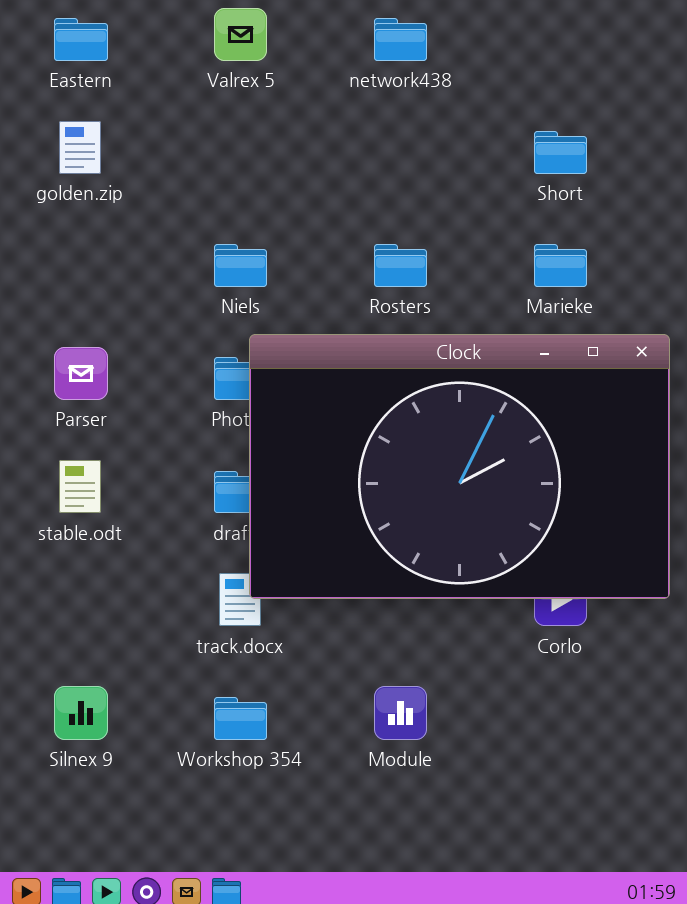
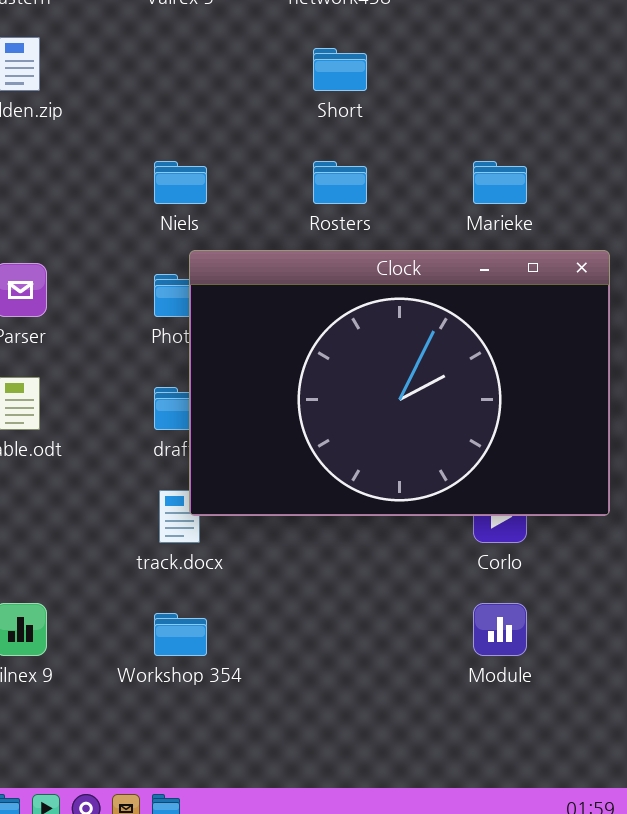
Short: [534,131,587,174] -> [313,48,367,91], moved
Module: [374,686,427,740] -> [473,603,527,656], moved

